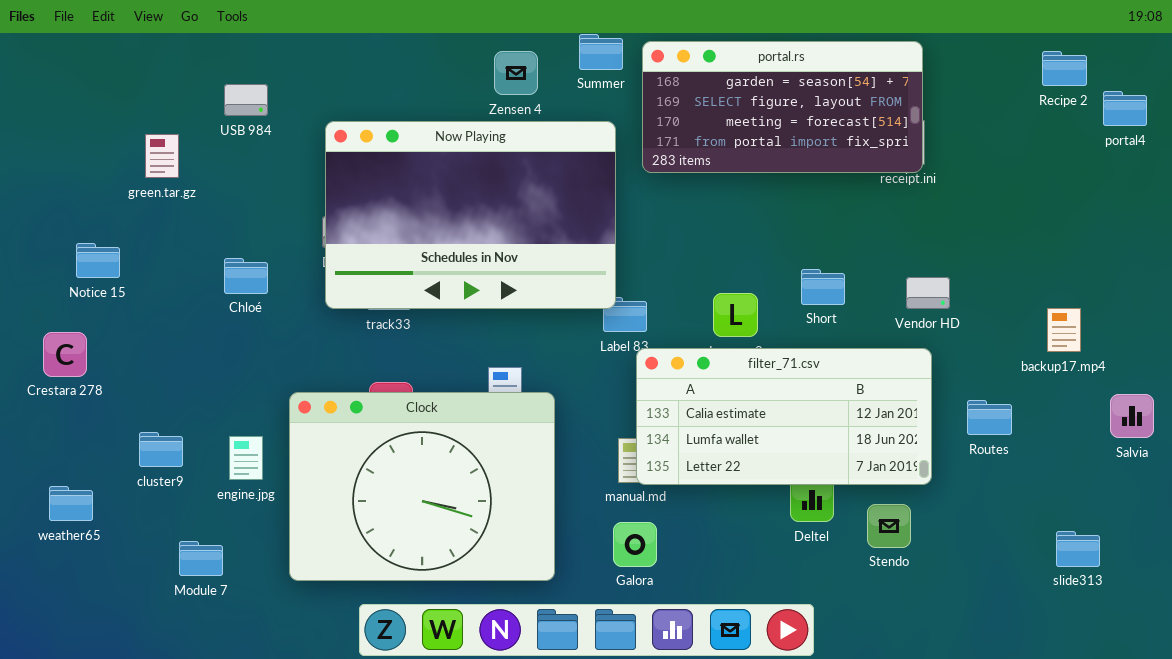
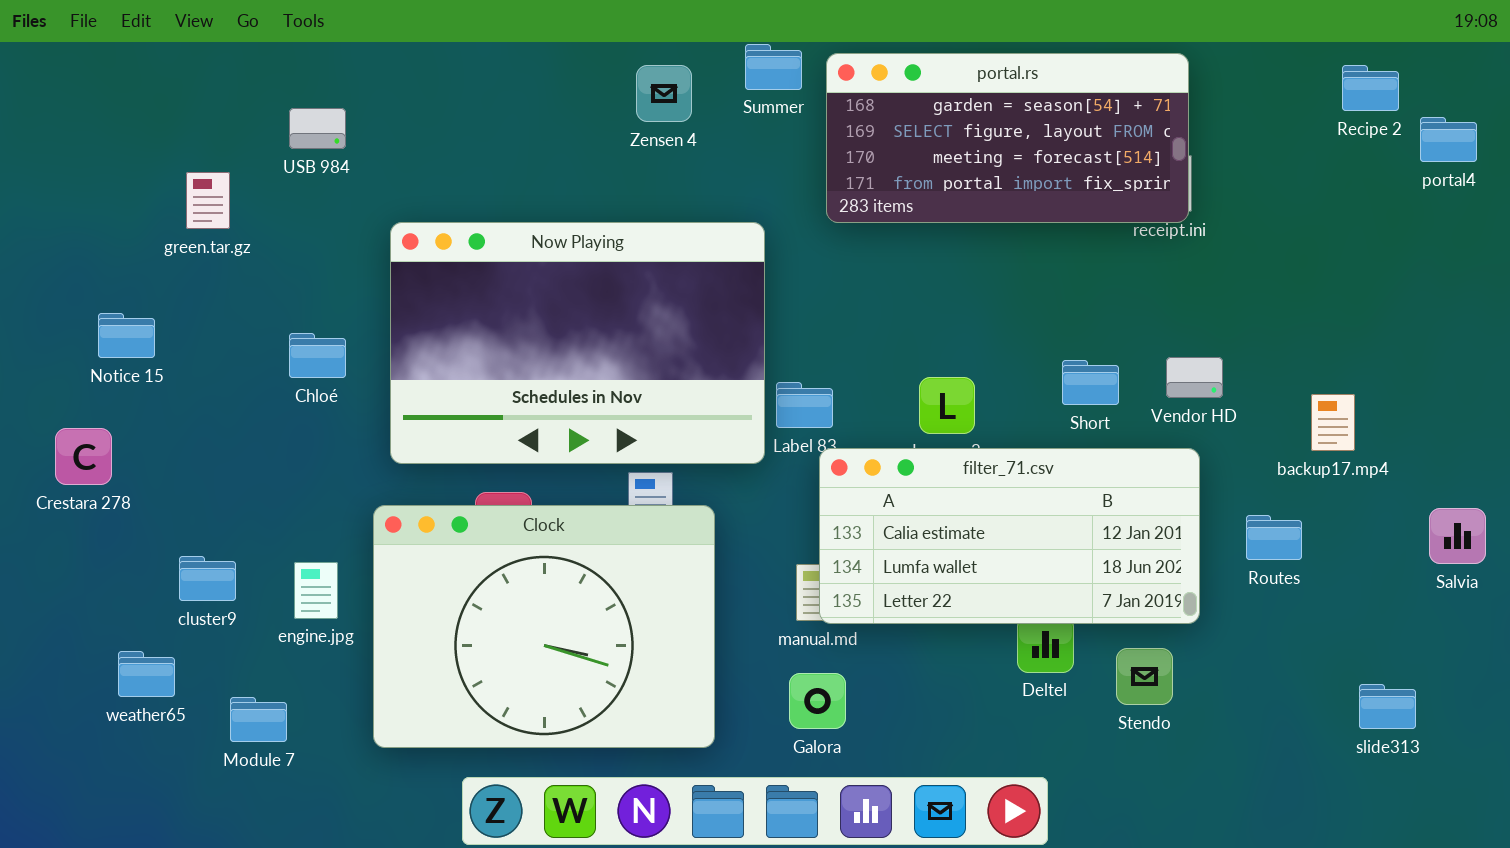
Now Playing: [325,121,616,309] -> [390,222,765,464], moved
Short: [801,269,845,305] -> [1062,360,1119,405], moved
backup17.mp4: [1047,308,1081,352] -> [1311,394,1355,451], moved
weather65: [49,486,93,521] -> [118,651,175,697], moved

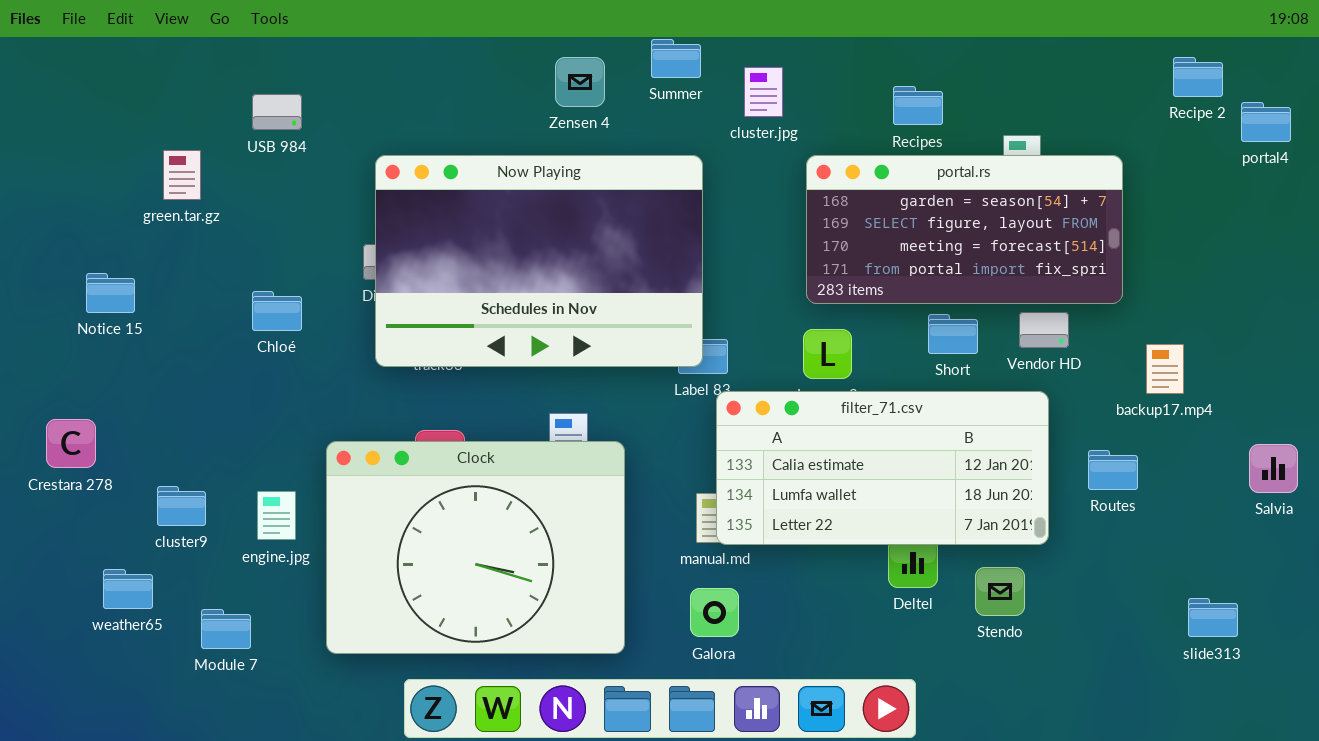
portal.rs: [826,53,1189,223] -> [806,155,1123,304], moved
Now Playing: [390,222,765,464] -> [375,155,703,367], moved
Crestara 278: [55,428,112,485] -> [46,419,96,468], moved

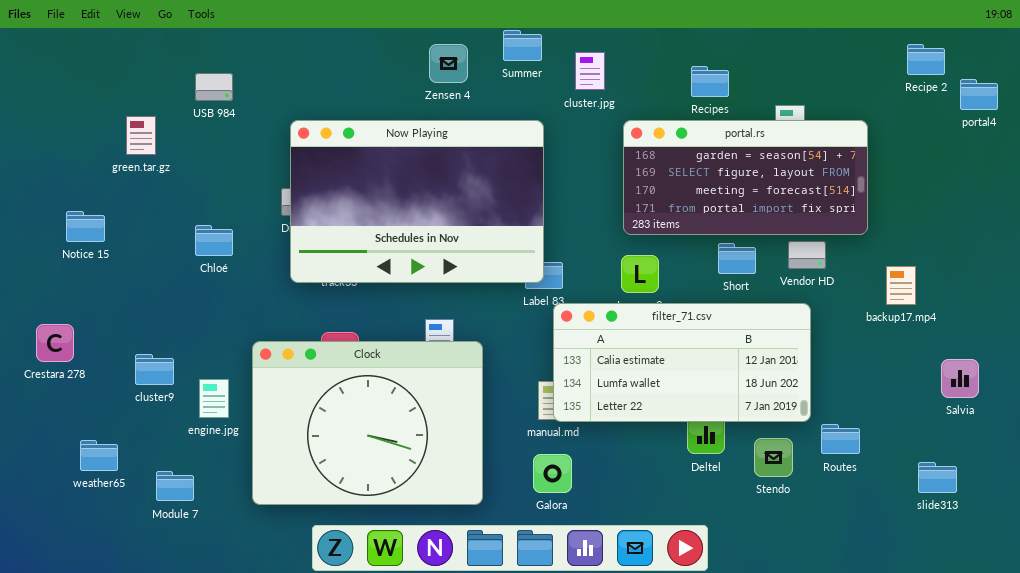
Salvia: [1249,444,1298,493] -> [941,359,979,398], moved
Routes: [1088,450,1138,490] -> [821,424,860,454], moved
cluster9: [157,486,206,526] -> [135,354,174,385], moved

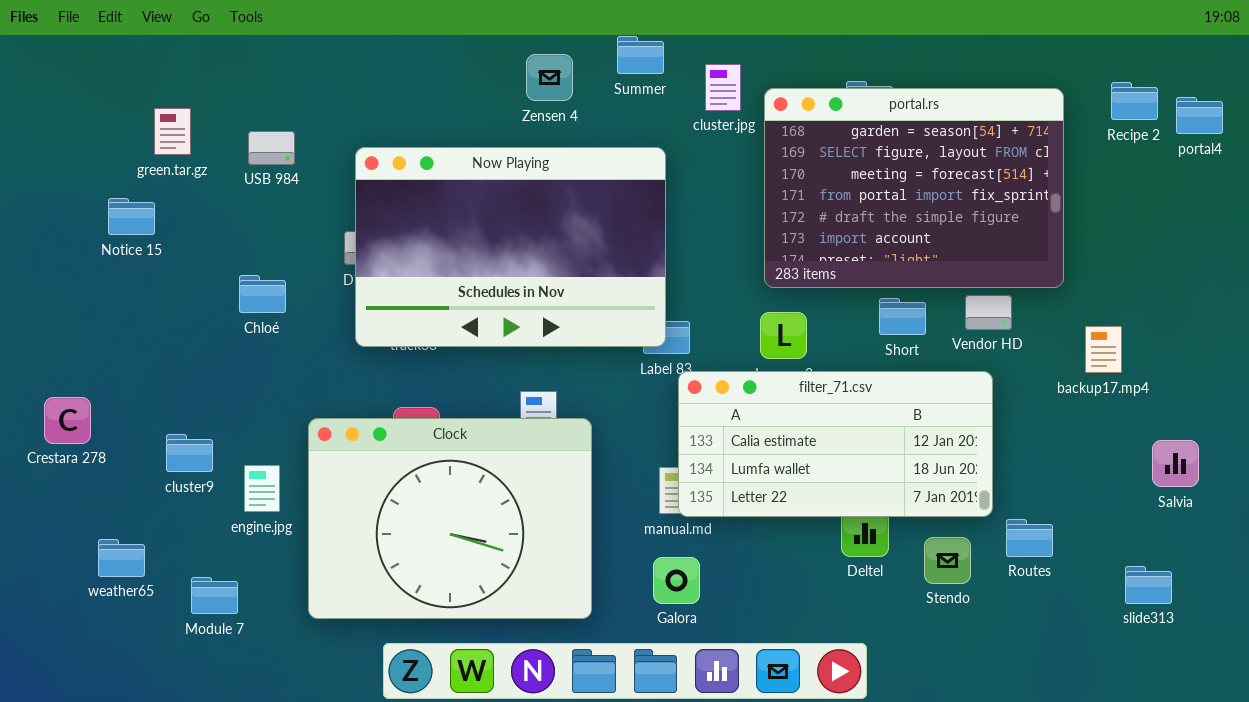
Recipe 2: [907,44,945,75] -> [1111,82,1158,120], moved
USB 984: [195,73,233,101] -> [248,131,295,165], moved
green.tar.gz: [126,116,156,155] -> [154,108,191,155], moved
portal.rs: [623,120,868,235] -> [764,88,1064,288], resized
Notice 15: [66,211,105,242] -> [108,198,155,235], moved

